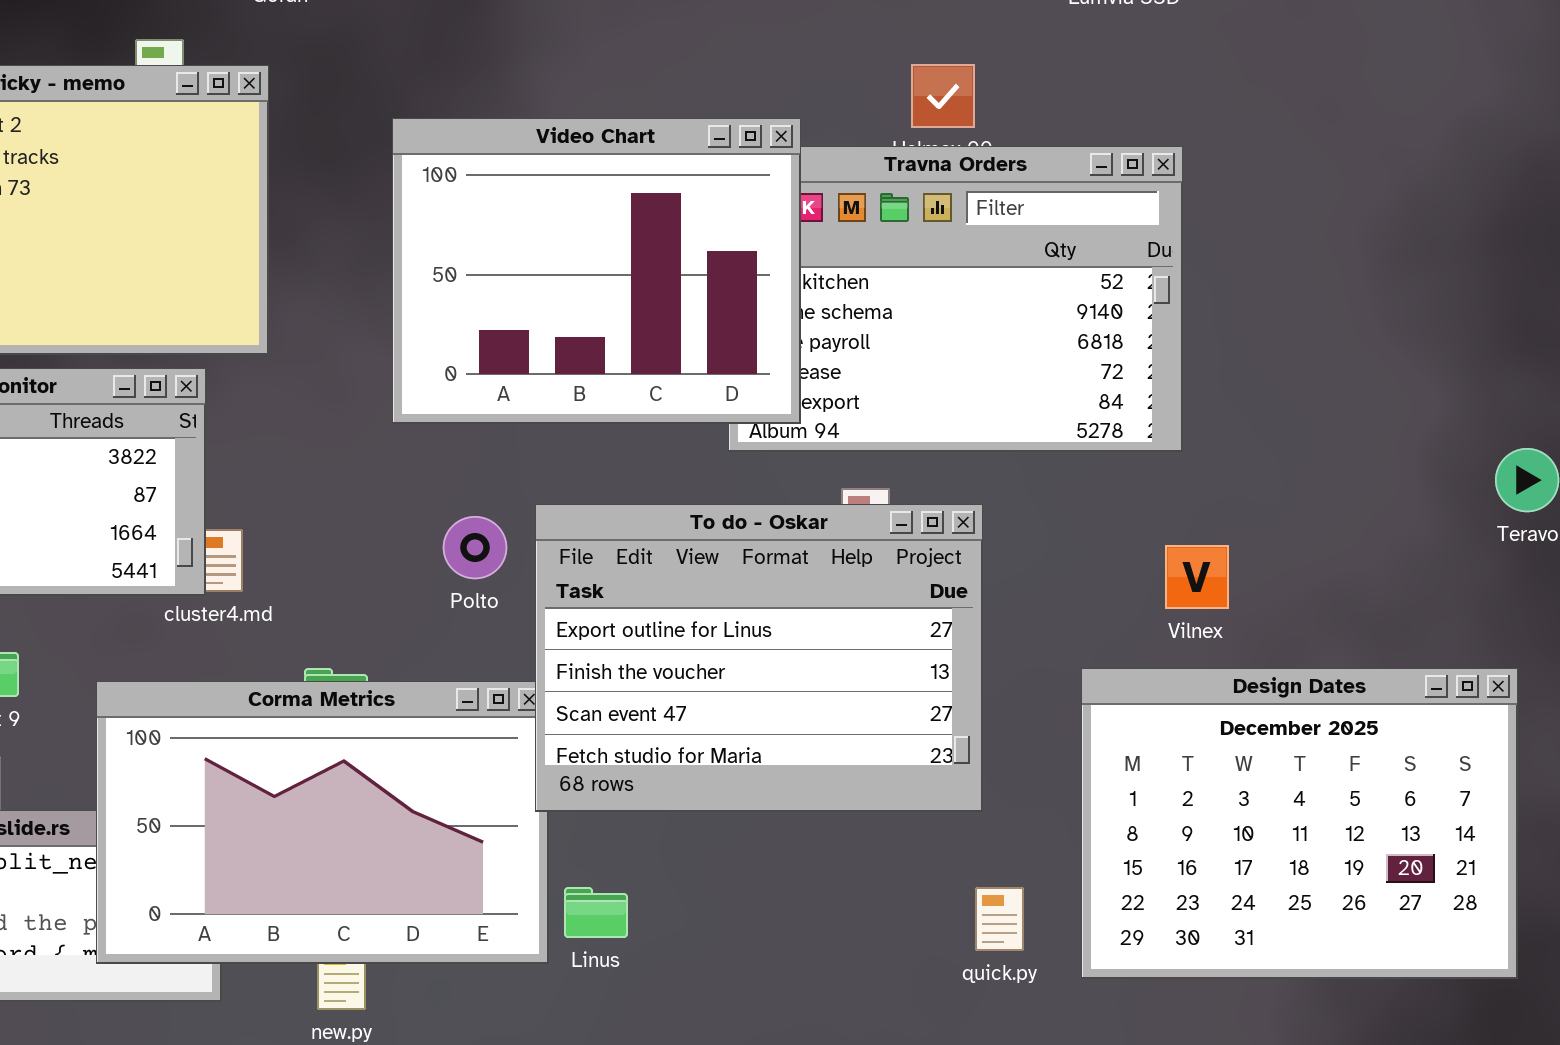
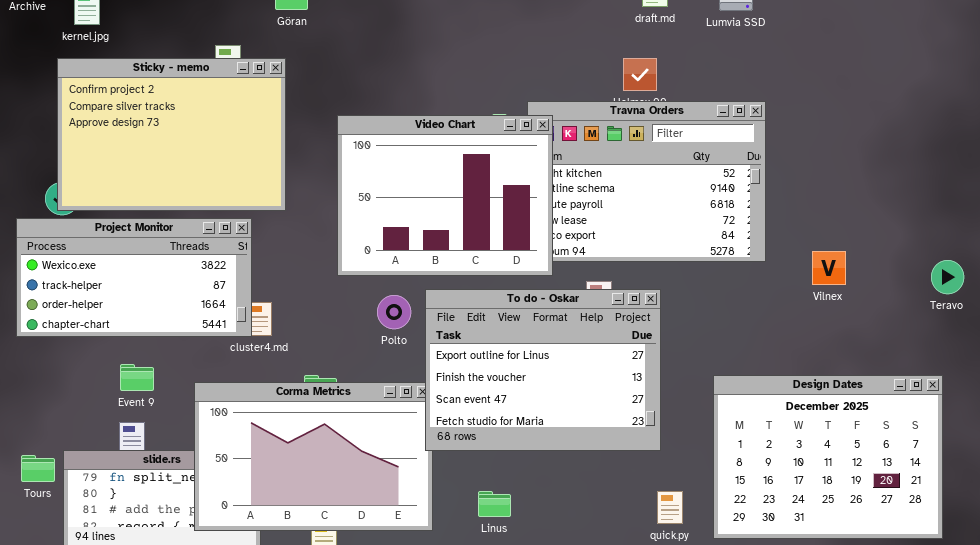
Video Chart: [392,118,801,424] -> [337,115,553,276], moved
Vilnex: [1165,545,1229,609] -> [812,251,846,285], moved
Linus: [564,887,628,938] -> [478,491,511,517], moved

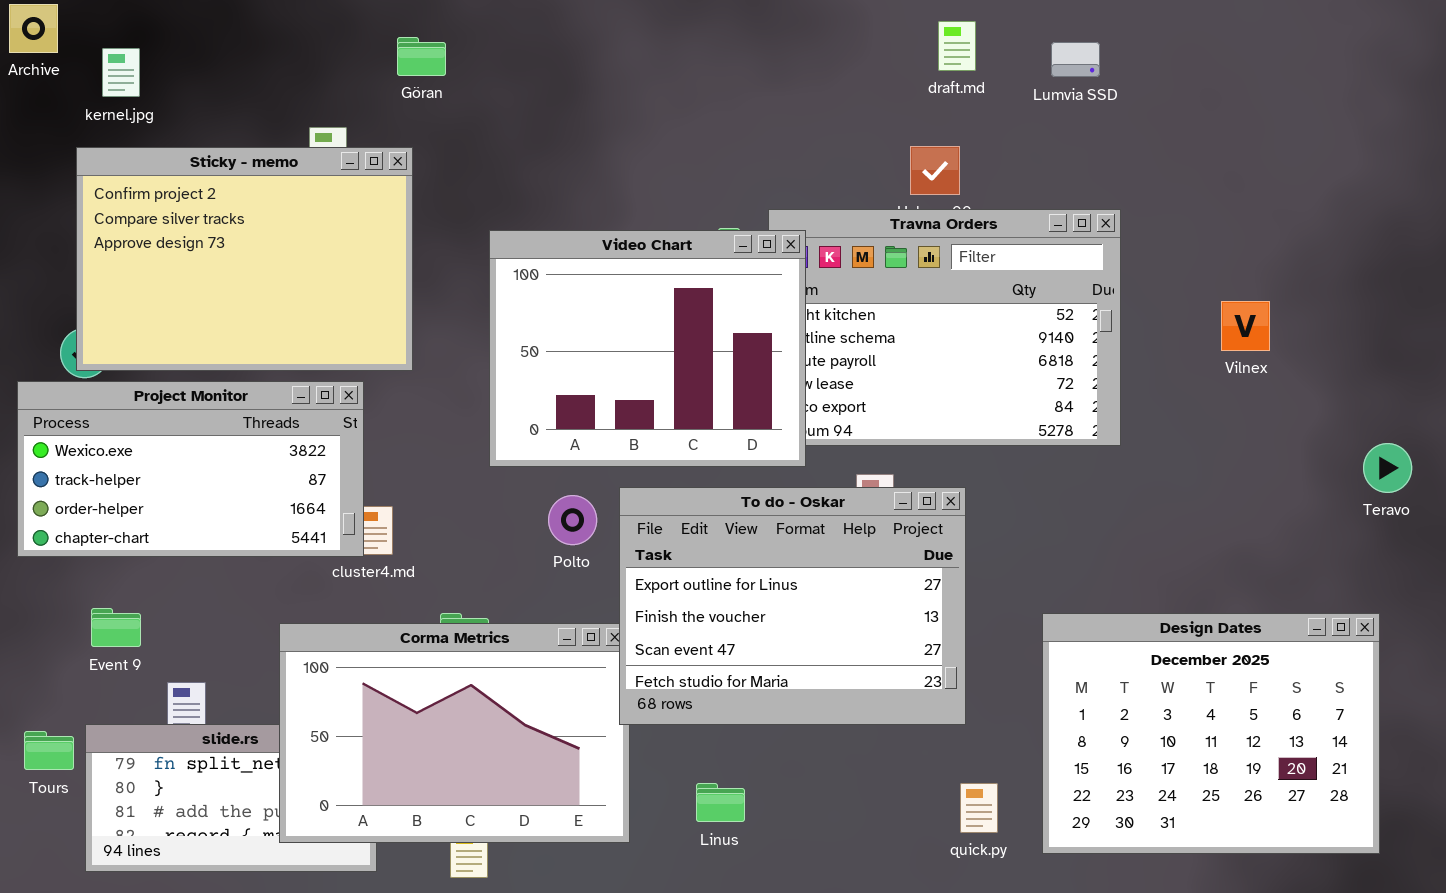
Vilnex: [812,251,846,285] -> [1221,301,1270,351], moved
Event 9: [120,364,154,391] -> [91,608,141,647], moved

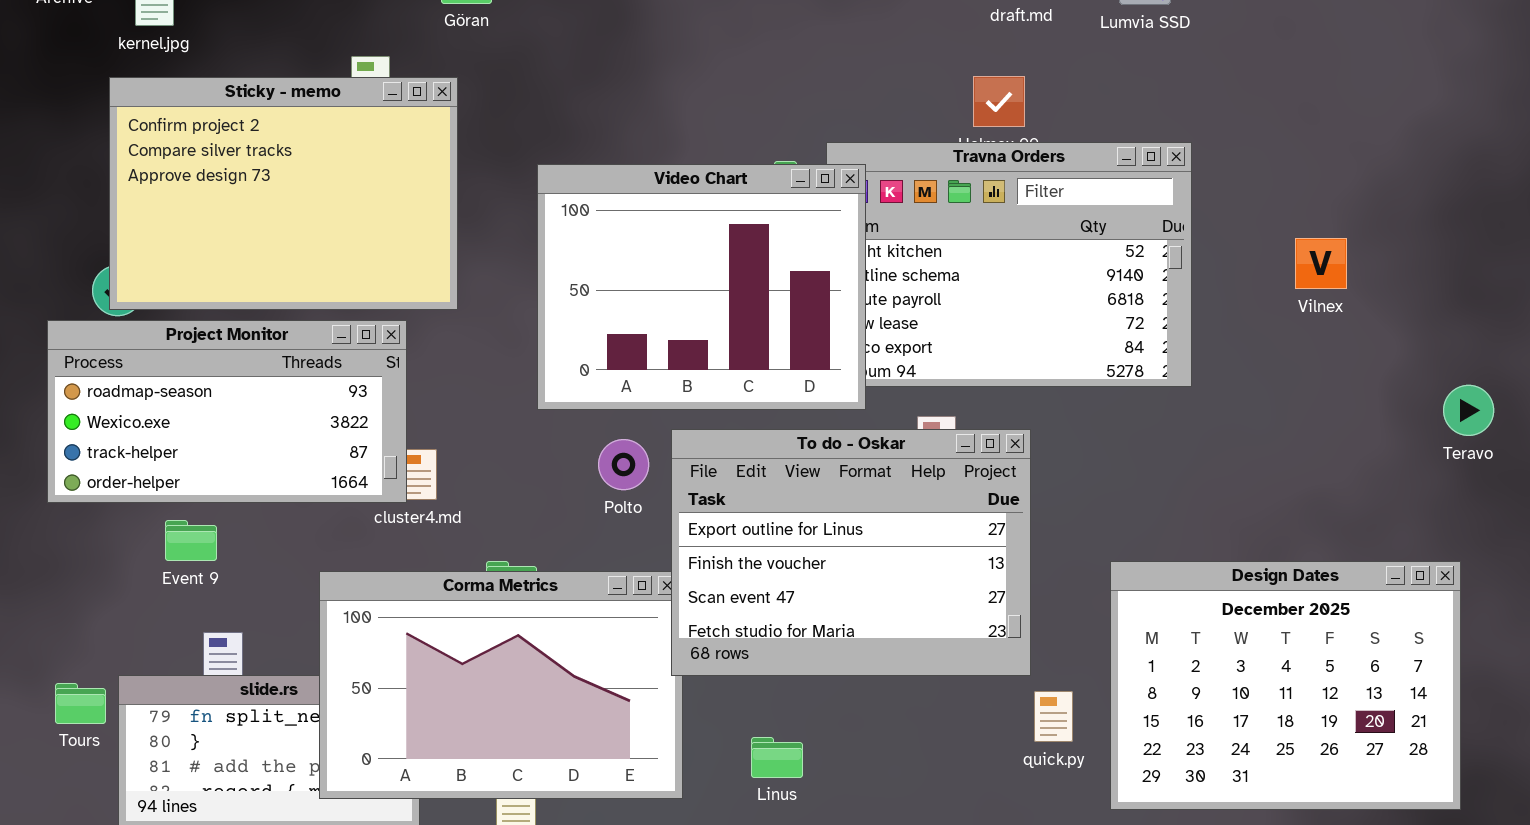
Project Monitor: [17,381,364,557] -> [47,320,407,503], scrolled up 1 row
Event 9: [91,608,141,647] -> [165,520,217,561], moved
quick.py: [960,783,998,833] -> [1034,691,1073,742], moved

